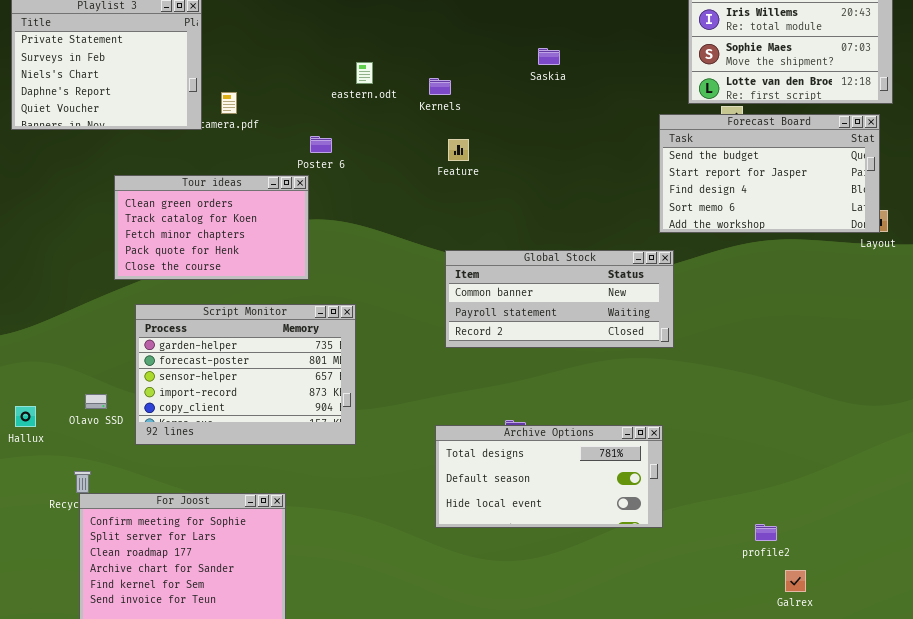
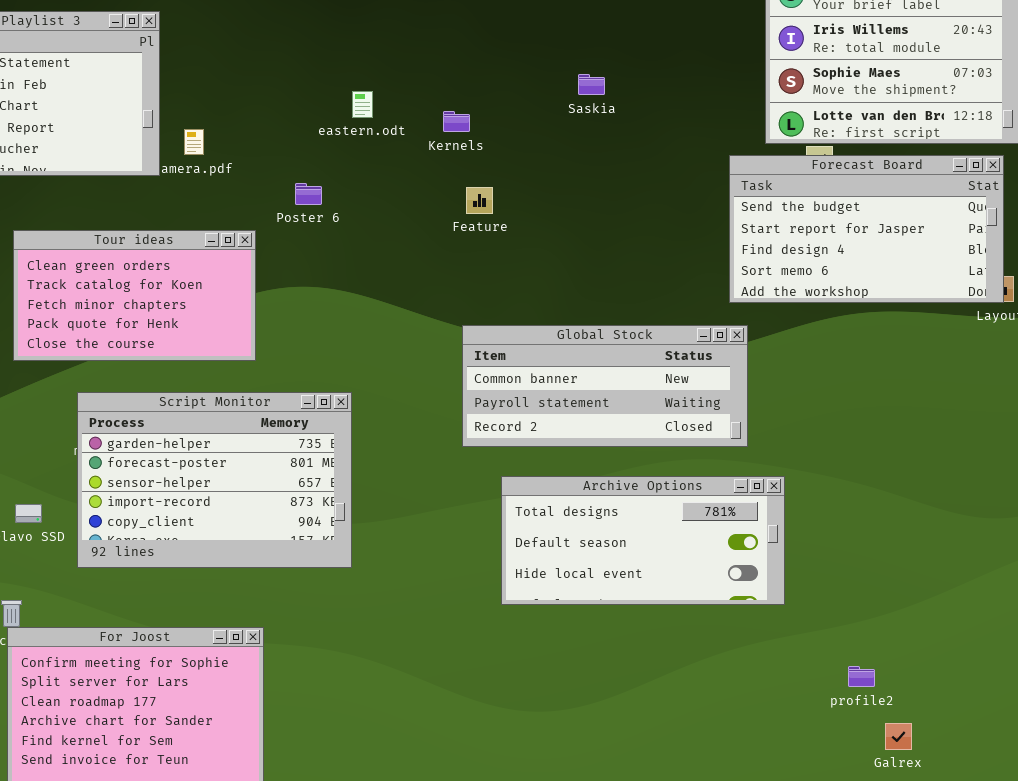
Tour ideas: [114,175,309,280] -> [13,230,256,361], moved
Archive Options: [435,425,663,528] -> [501,476,785,605], moved

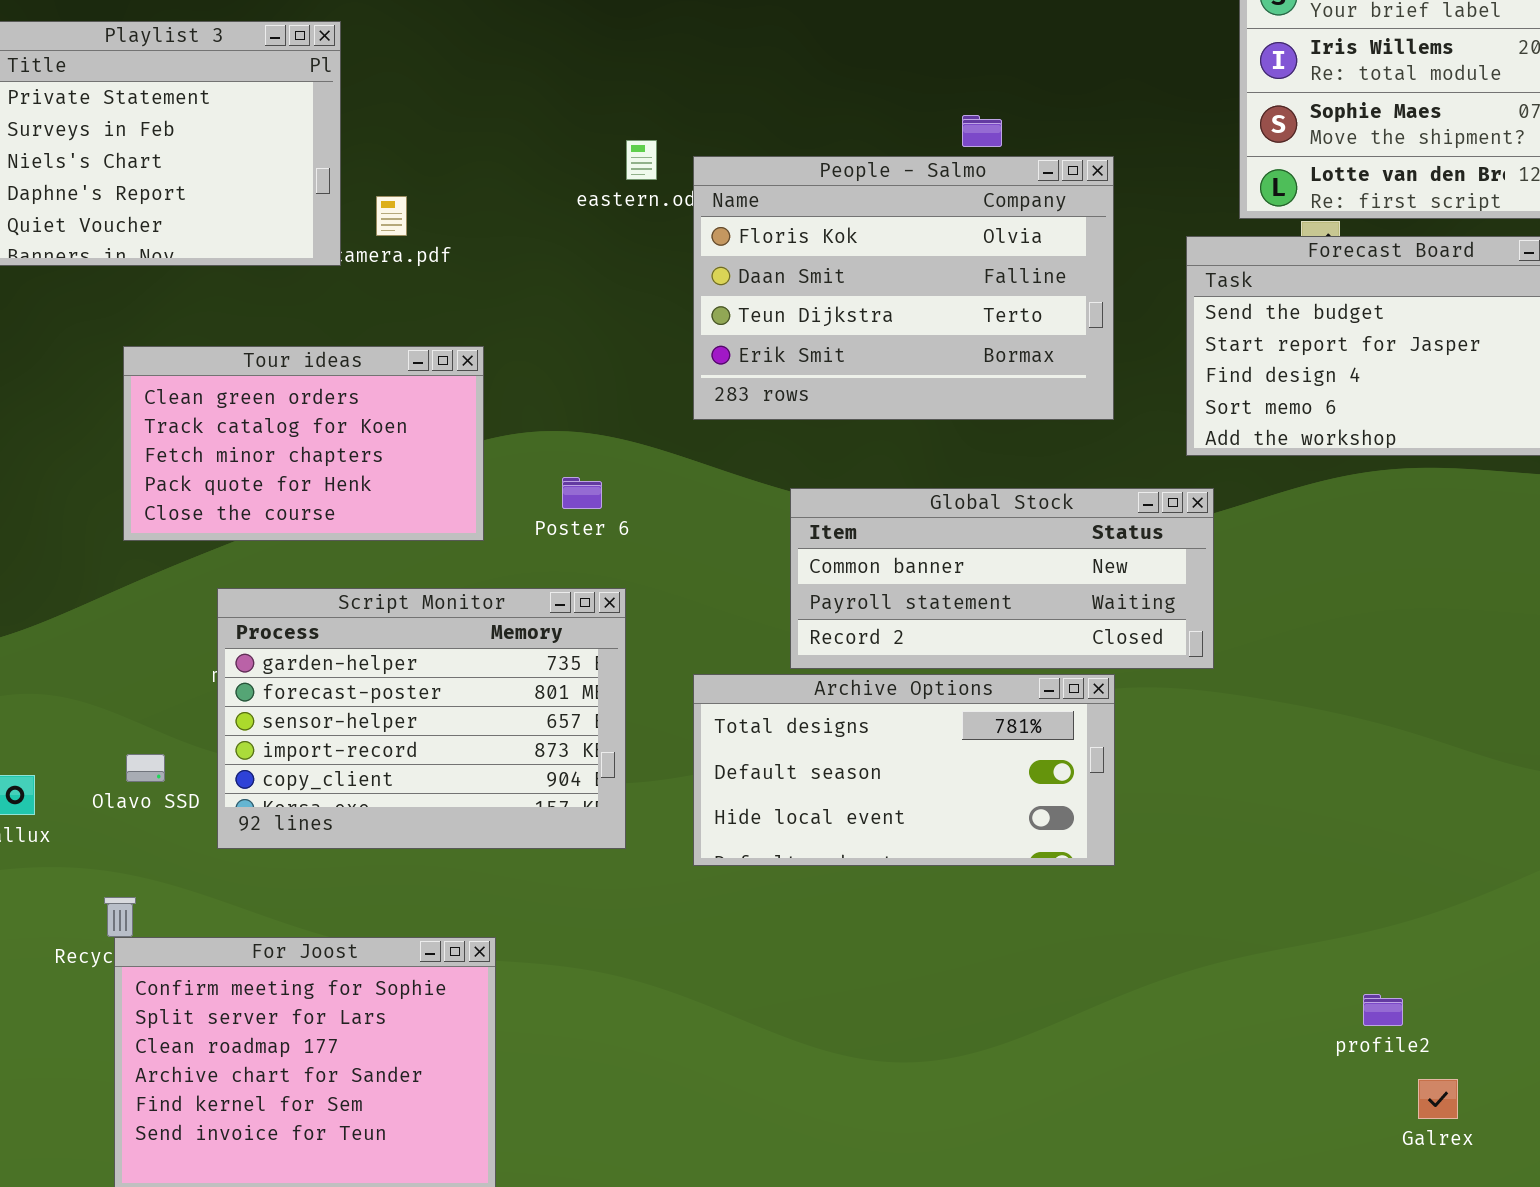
People - Salmo: none -> [693,156,1114,420], opened
Poster 6: [295,183,322,205] -> [562,477,602,509], moved
Archive Options: [501,476,785,605] -> [693,674,1115,866], moved

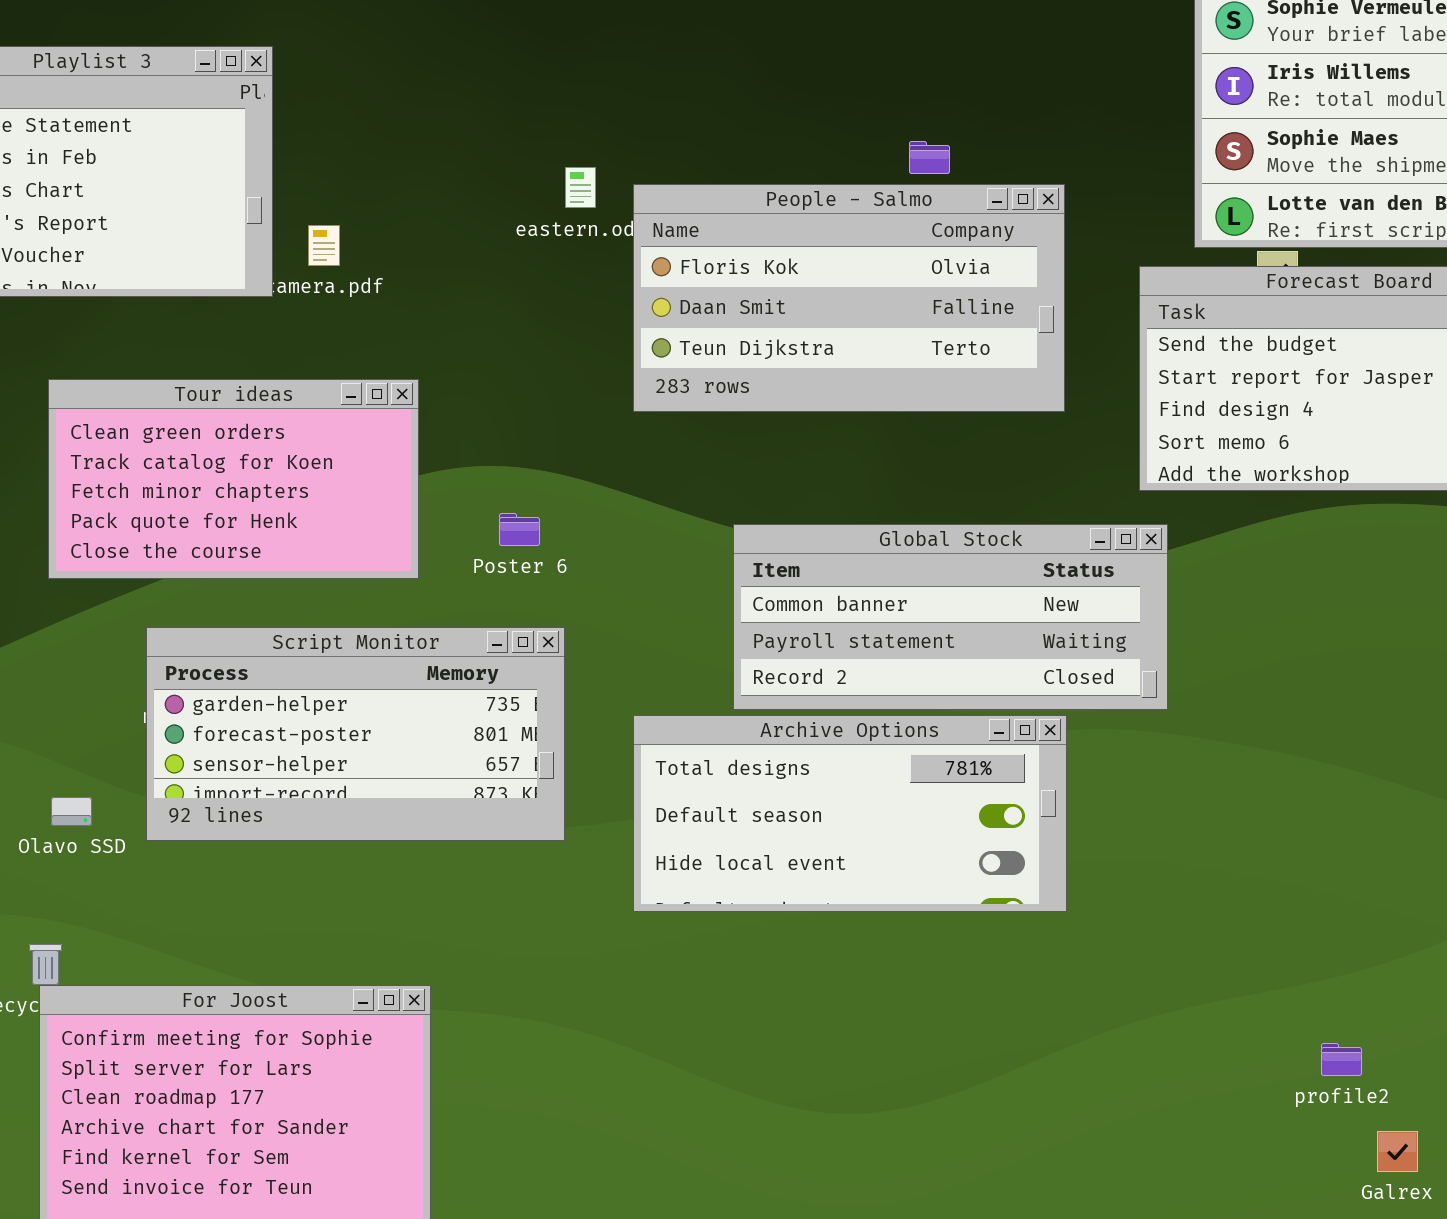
People - Salmo: [693,156,1114,420] -> [633,184,1065,412], resized
Script Monitor: [217,588,626,849] -> [146,627,565,841], resized

